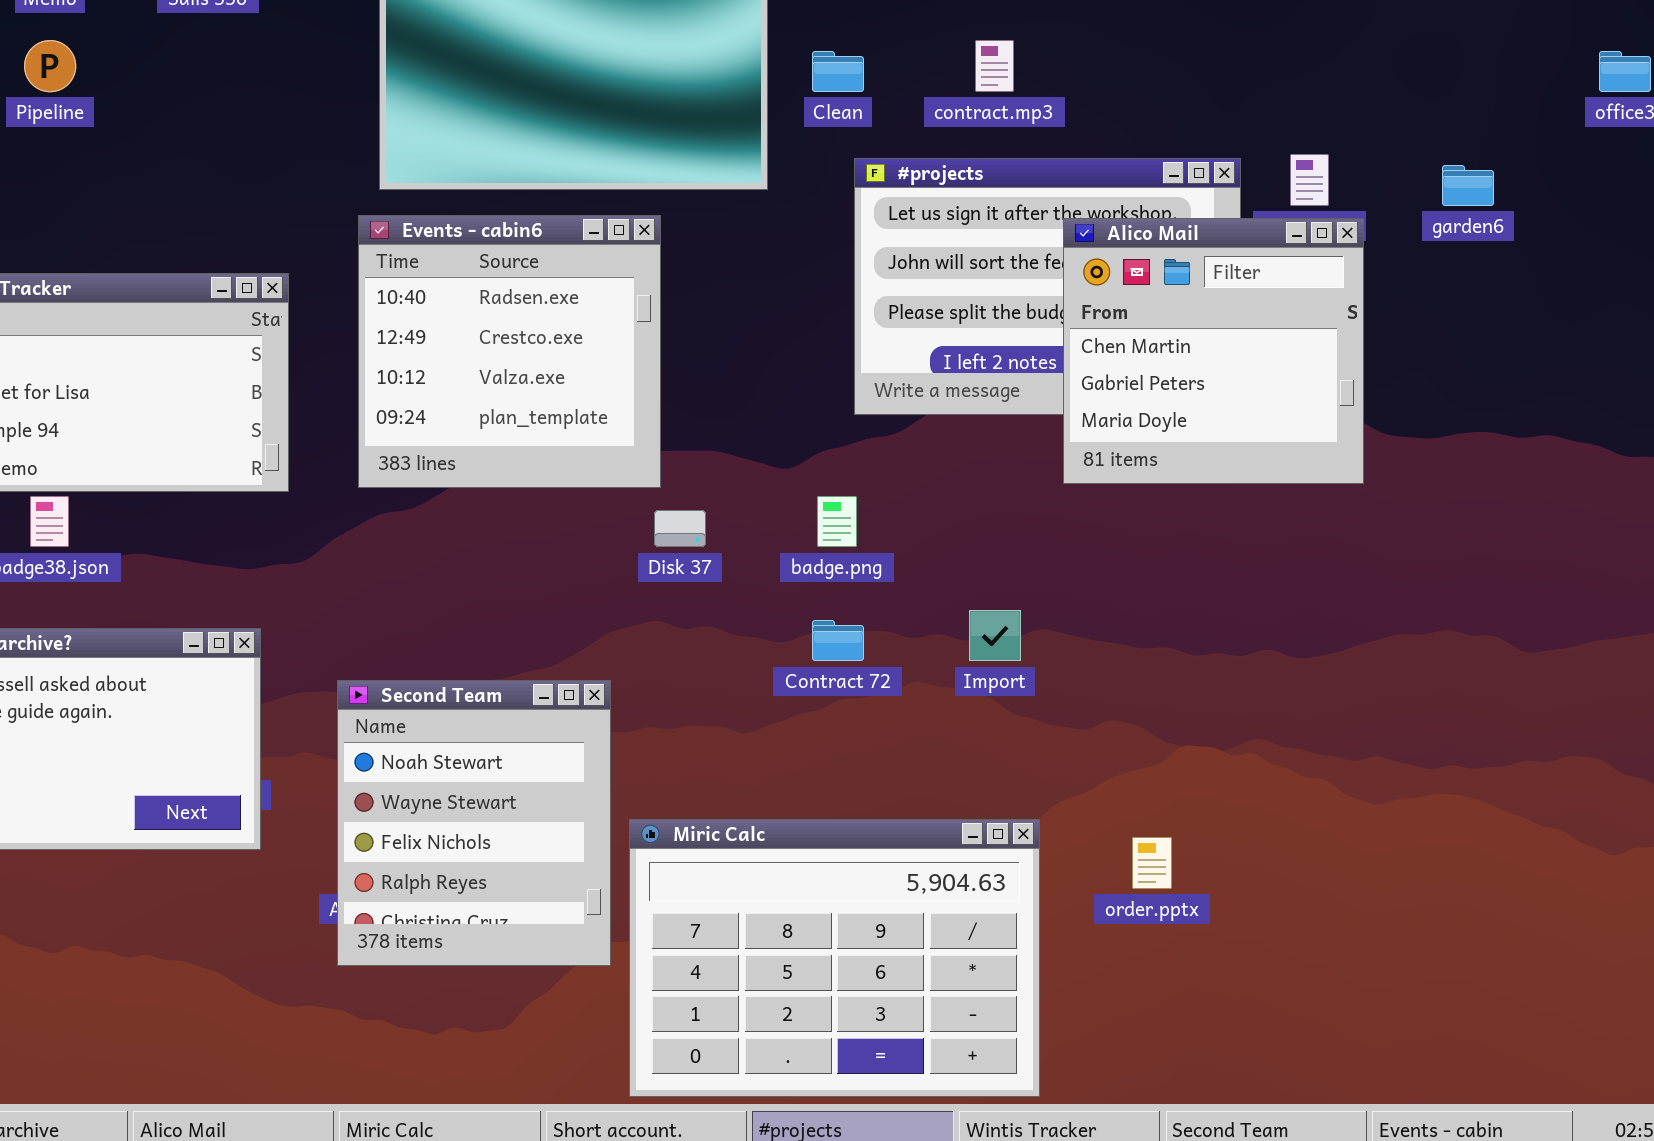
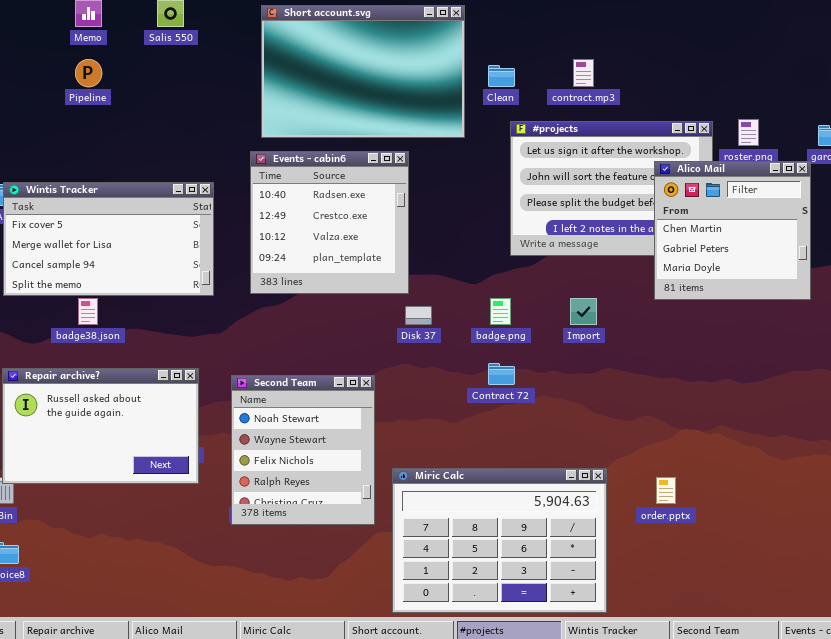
Alico Mail: [1063,218,1364,484] -> [654,161,811,300], moved
Import: [969,610,1021,661] -> [570,298,597,325], moved
Second Team: [337,680,611,966] -> [231,375,375,525], moved

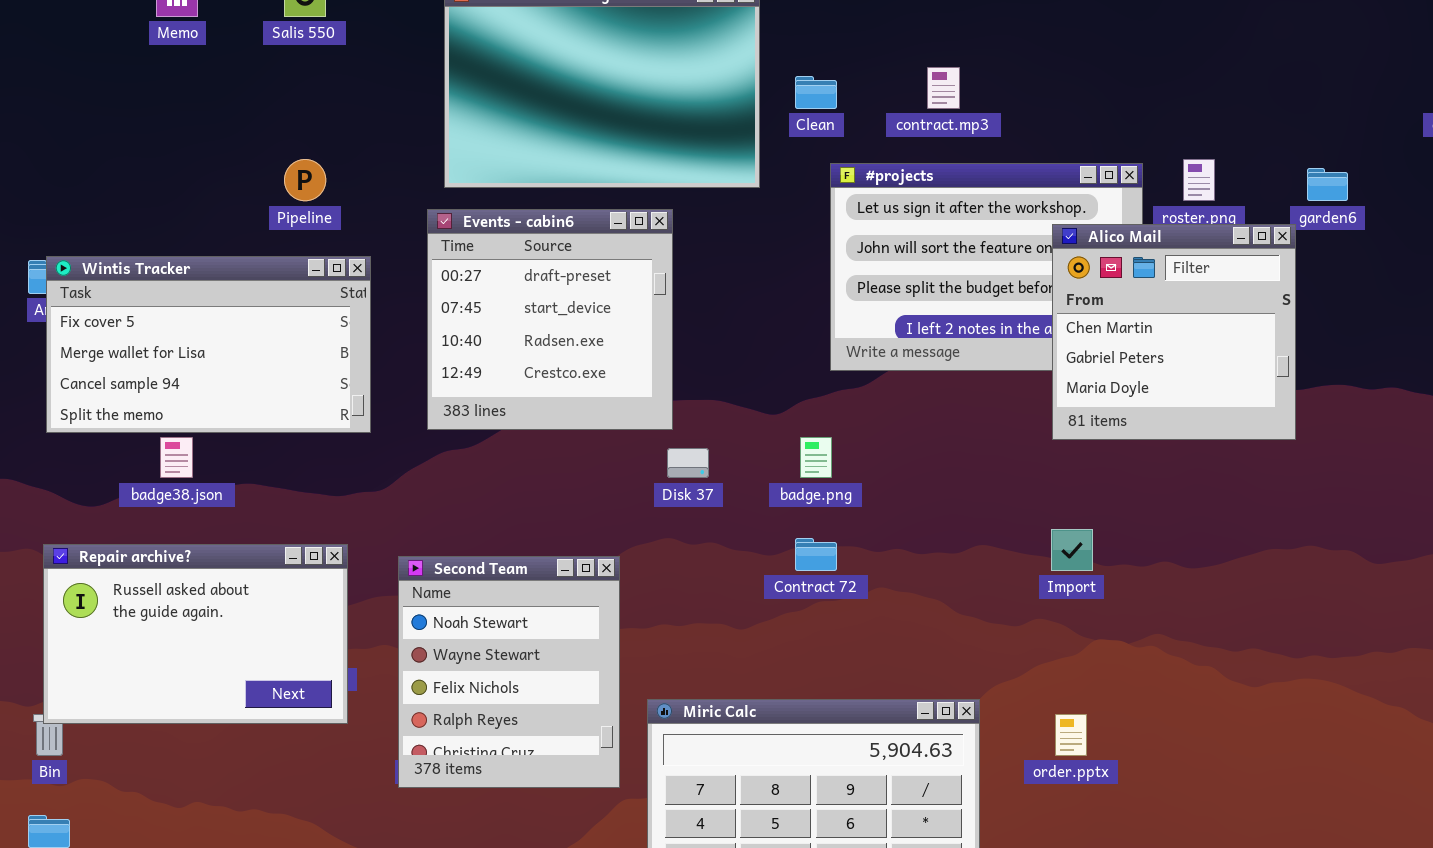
Pipeline: [75,59,102,87] -> [284,159,326,201], moved
Events - cabin6: [250,151,409,294] -> [427,209,673,430], scrolled up 2 rows
Import: [570,298,597,325] -> [1051,529,1093,571], moved

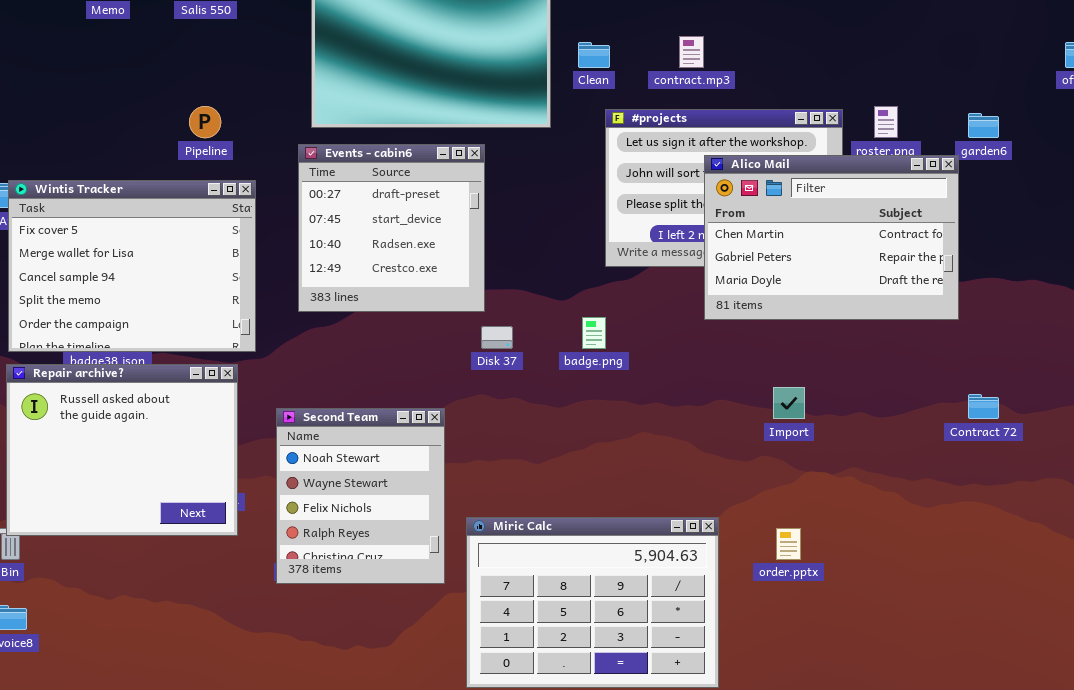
Alico Mail: [1052,224,1296,440] -> [704,155,959,320], resized
Wintis Tracker: [46,256,371,433] -> [8,180,256,352], resized
Contract 72: [795,538,837,571] -> [968,394,999,419], moved
Repair archive?: [43,544,348,724] -> [6,364,238,536], resized

